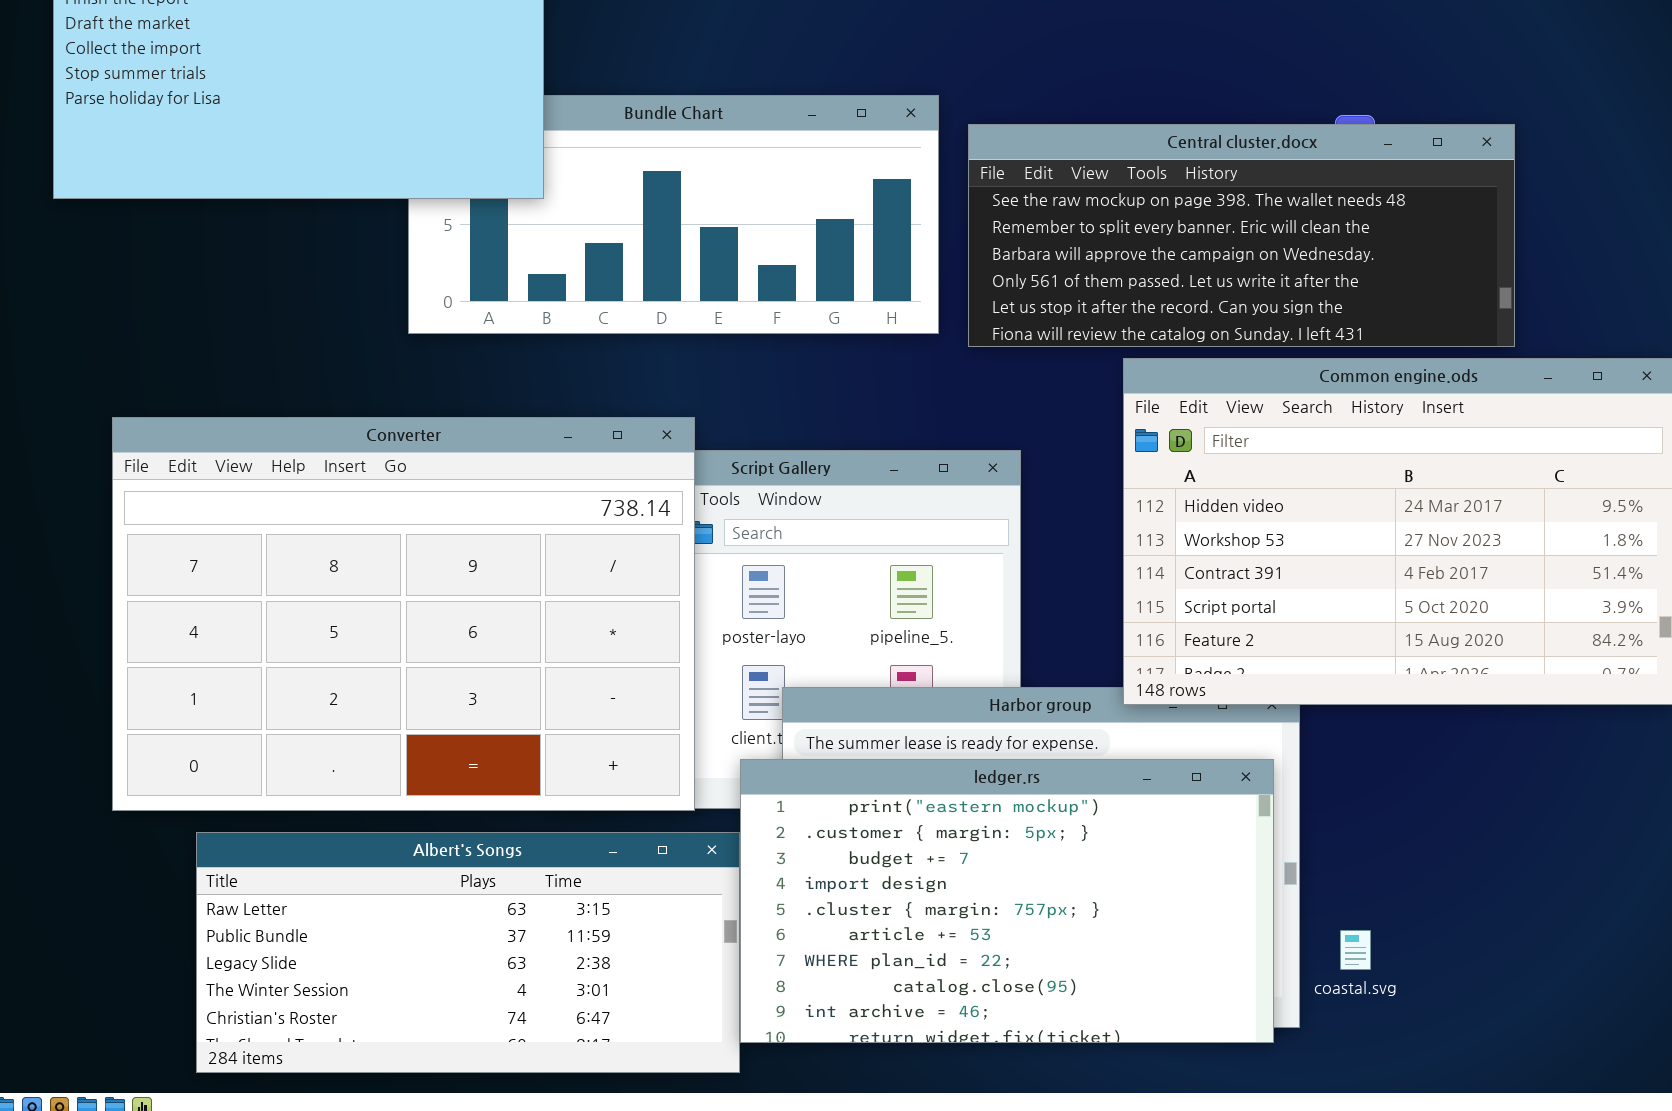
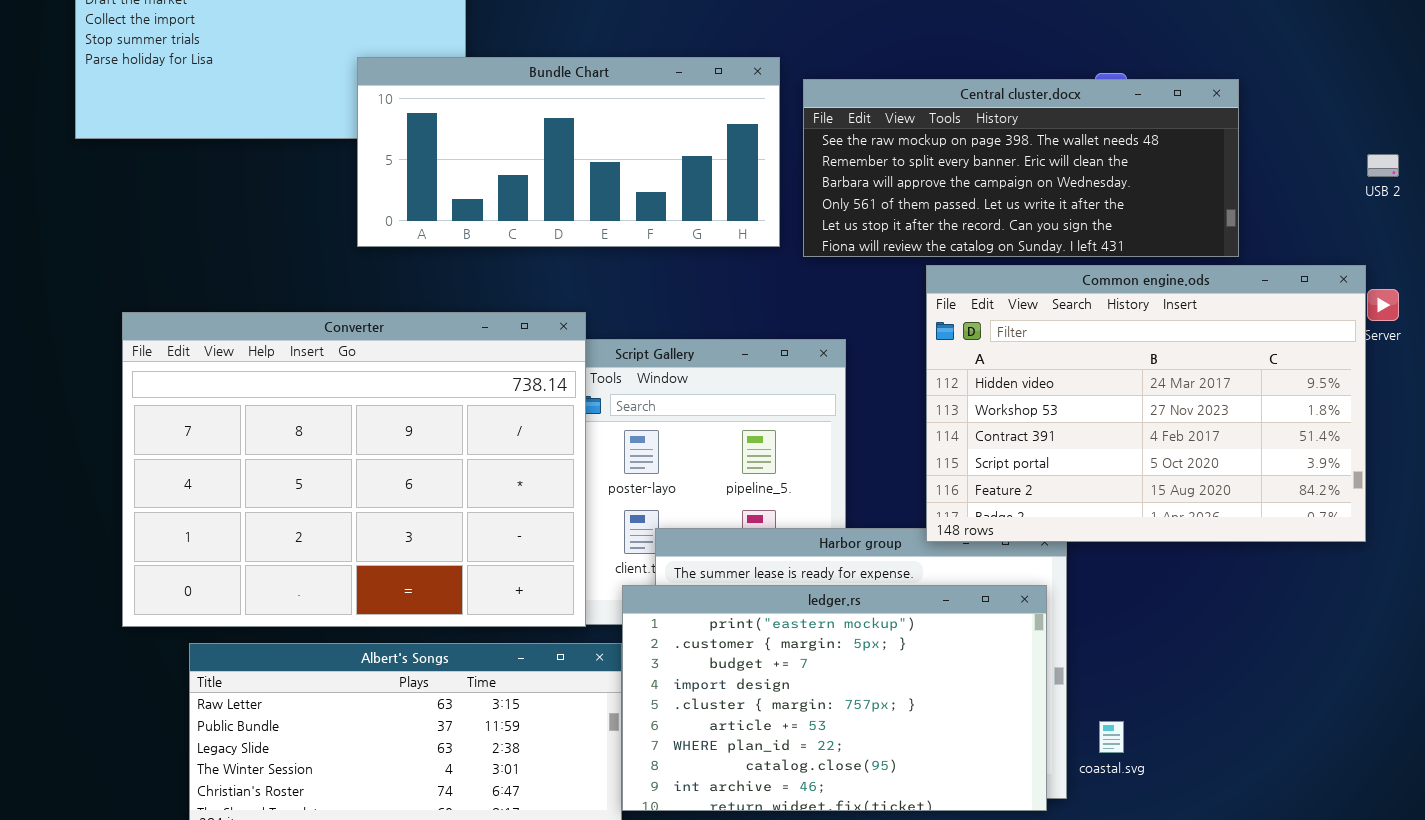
Bundle Chart: [408,95,939,334] -> [357,57,780,247], raised

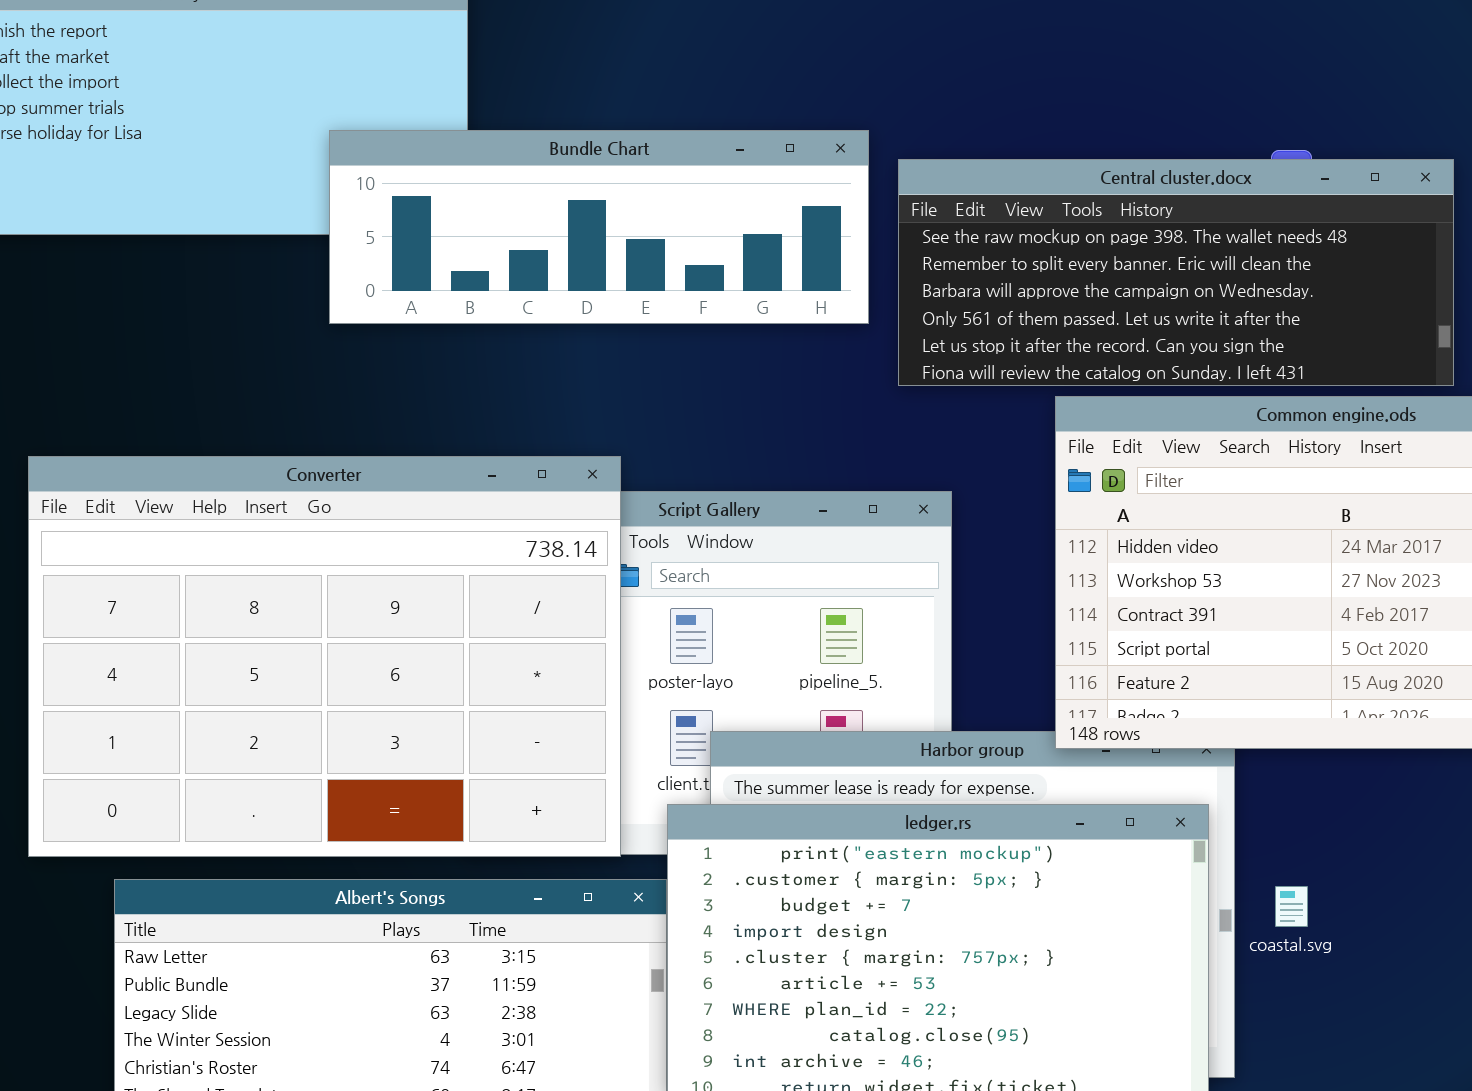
Bundle Chart: [357,57,780,247] -> [329,130,869,324], resized
coastal.svg: [1099,721,1124,753] -> [1275,886,1308,927], moved

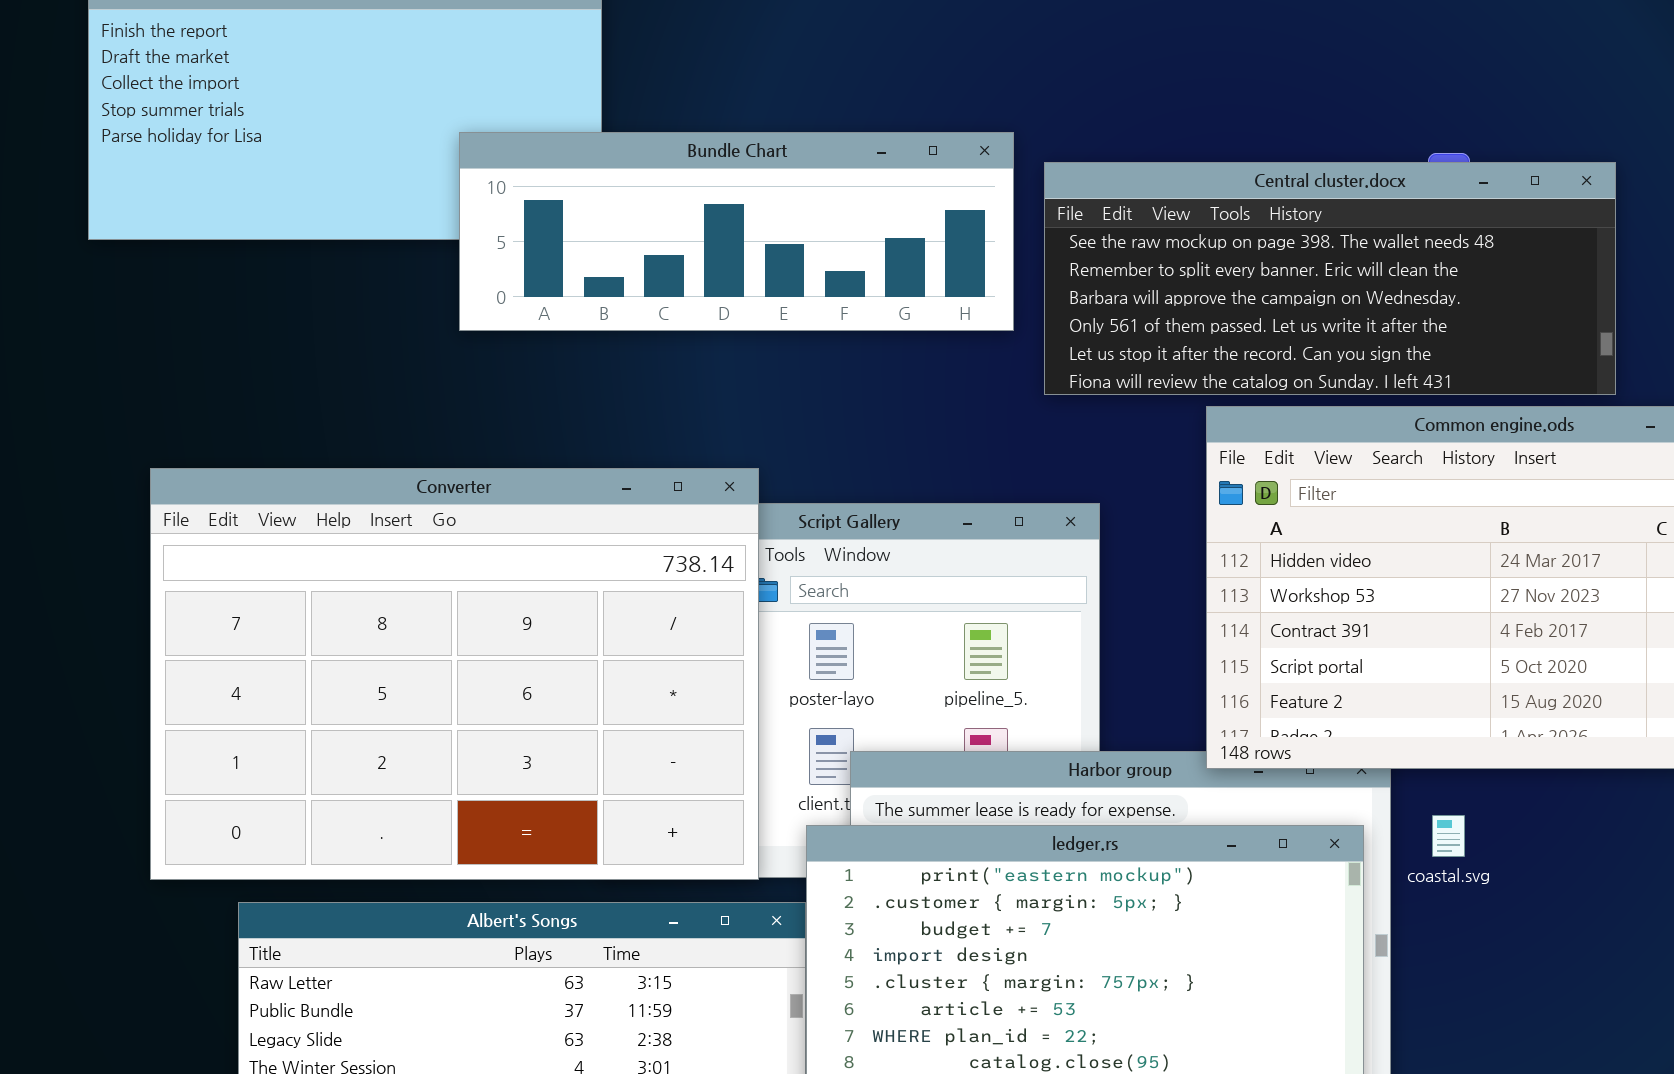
coastal.svg: [1275,886,1308,927] -> [1432,815,1465,857], moved

